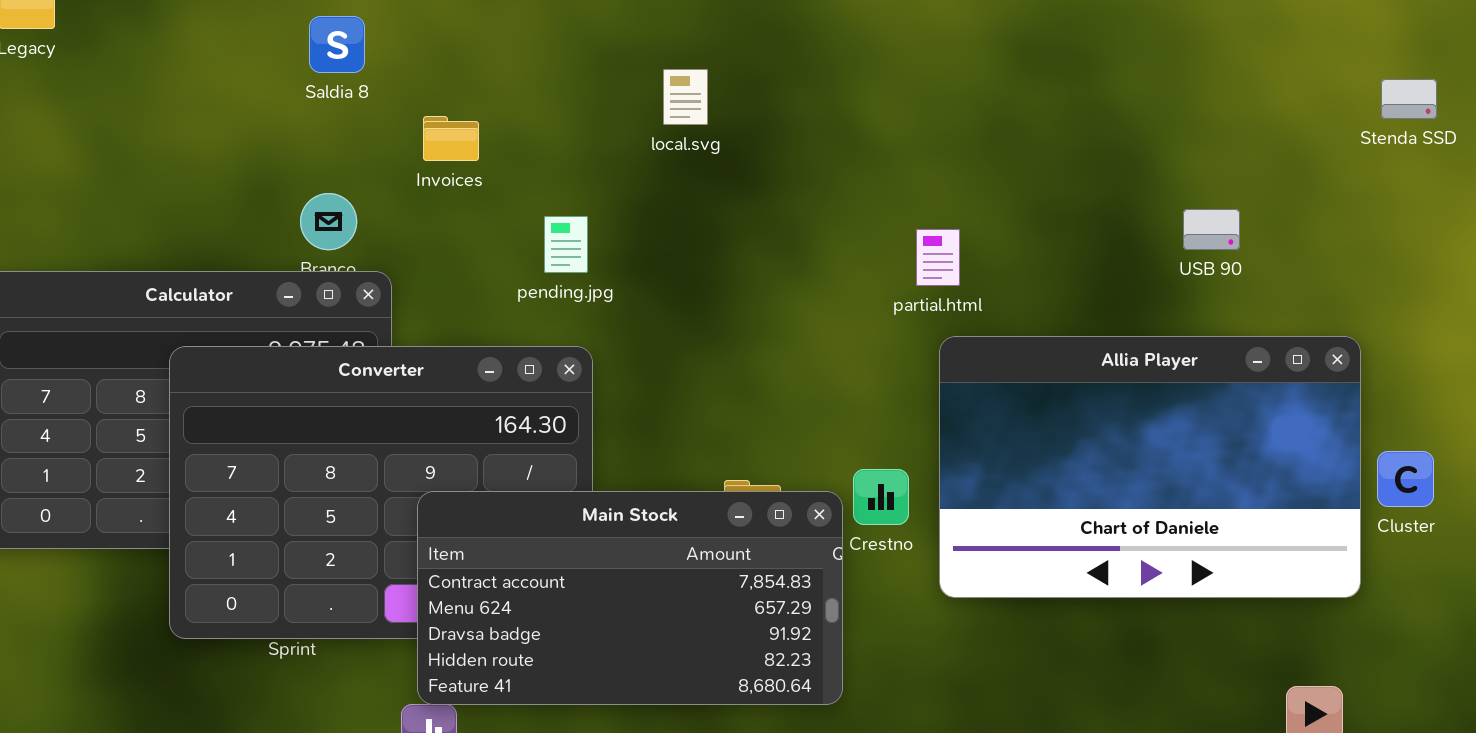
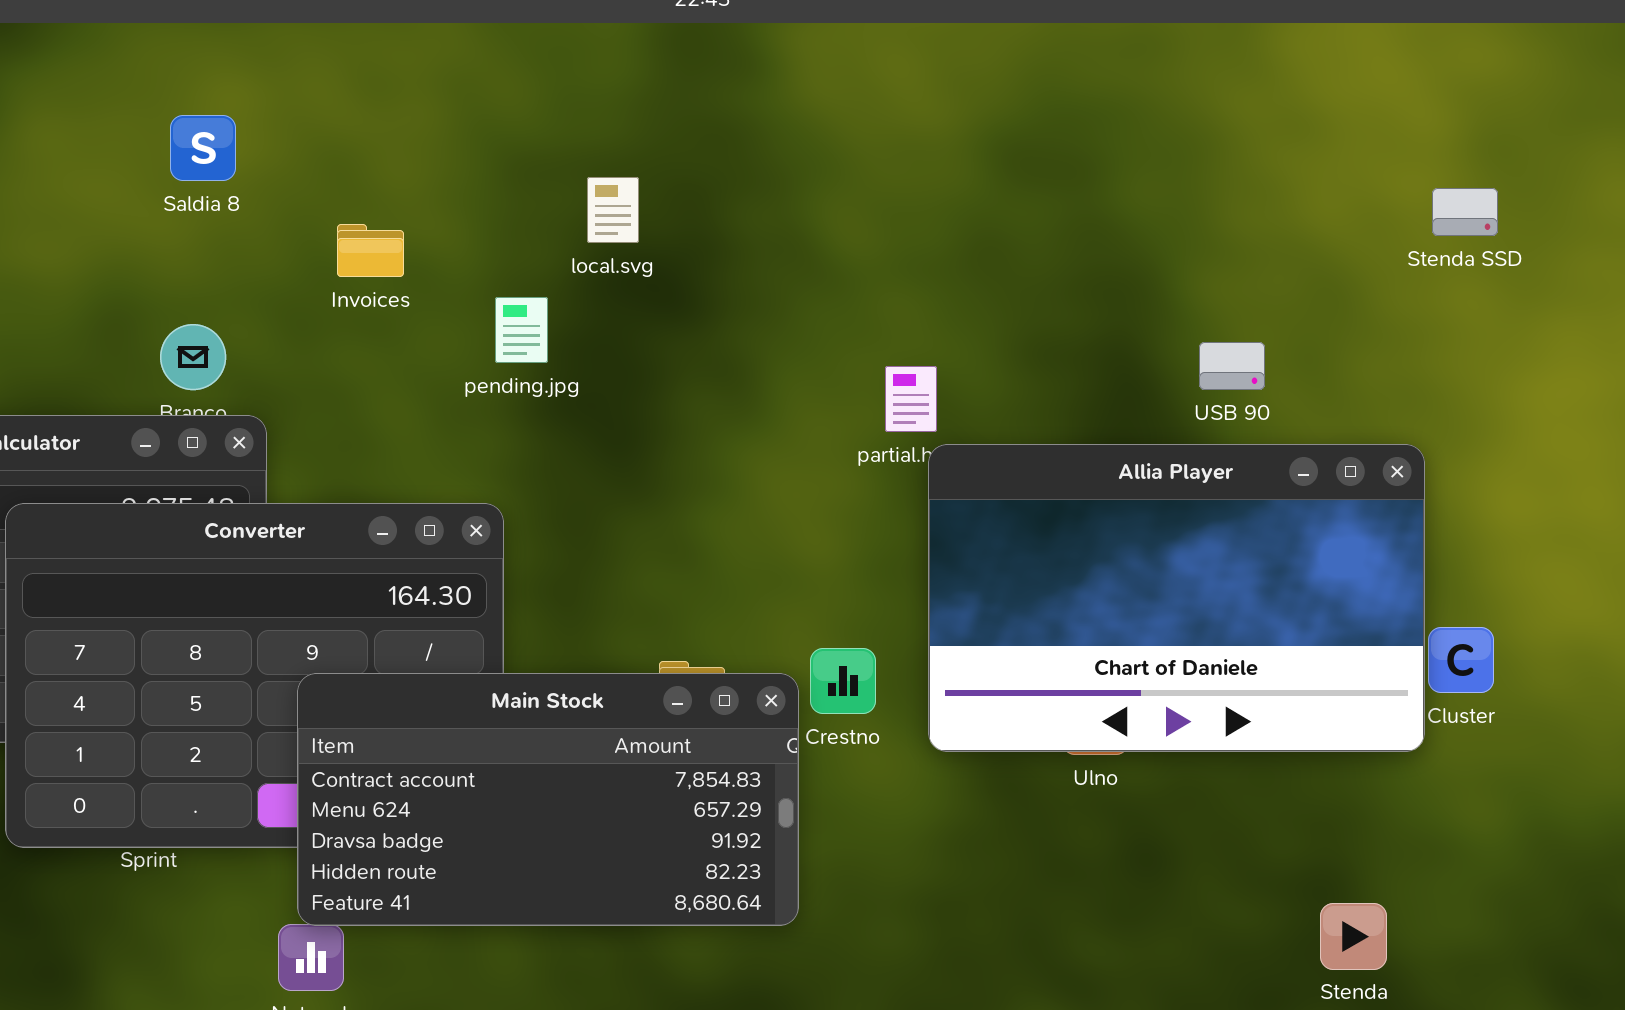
Invoices: [423,116,479,161] -> [337,224,404,277], moved
pending.jpg: [544,216,588,273] -> [495,297,548,363], moved
Allia Player: [939,336,1361,598] -> [928,444,1425,752], moved

